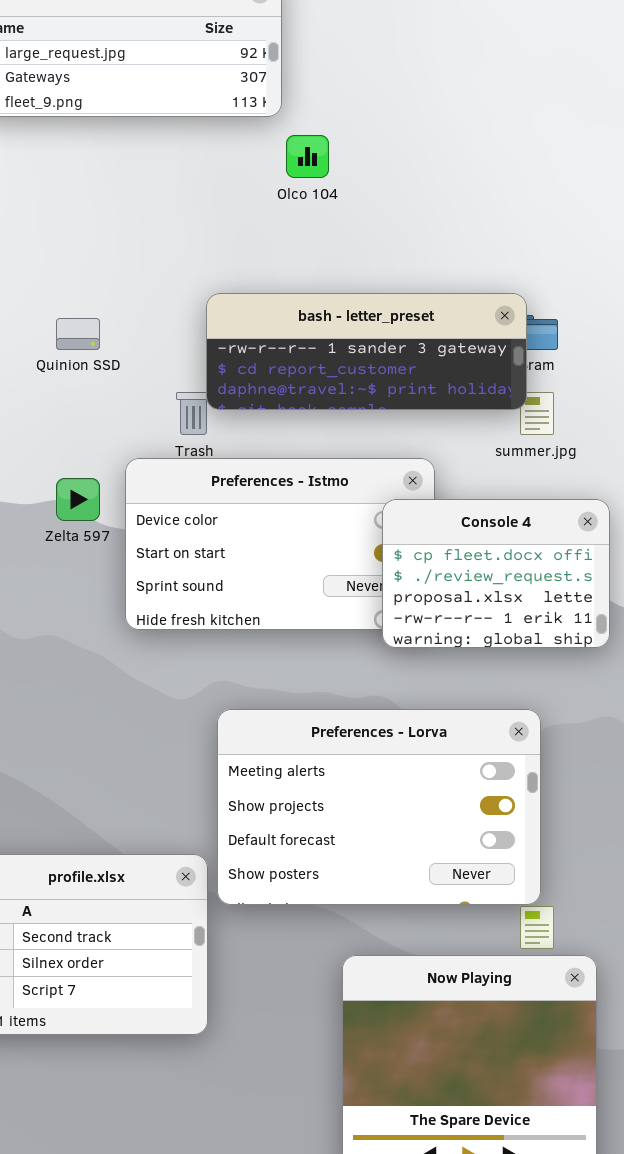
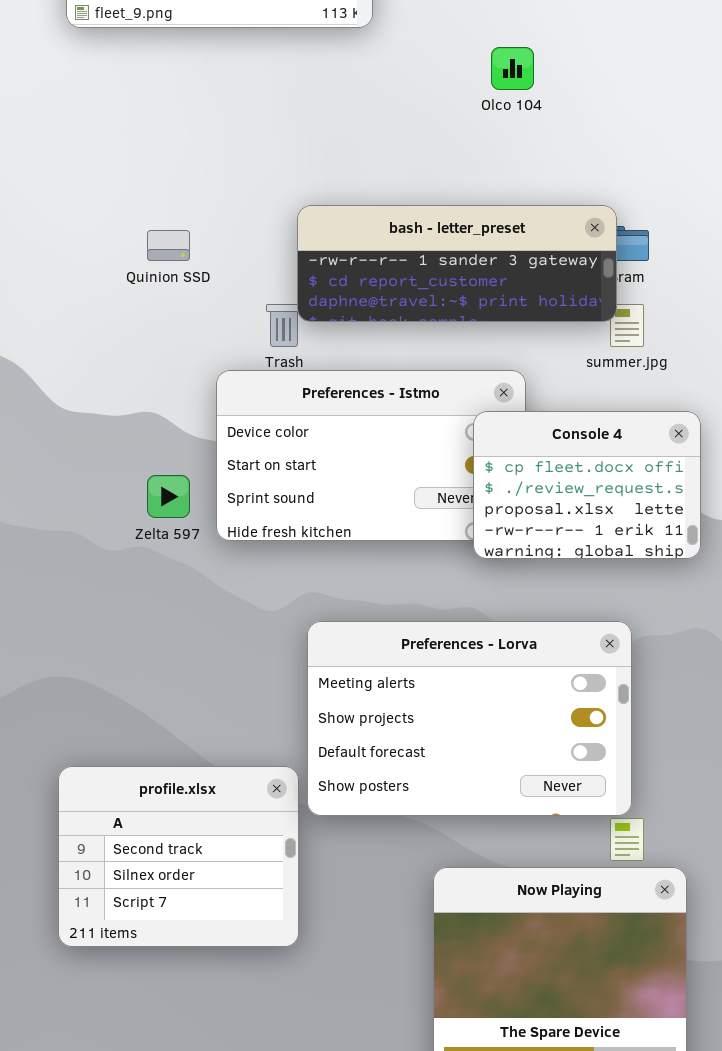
Olco 104: [286,135,329,178] -> [491,47,534,90], moved
Zelta 597: [56,478,100,521] -> [147,475,190,518], moved

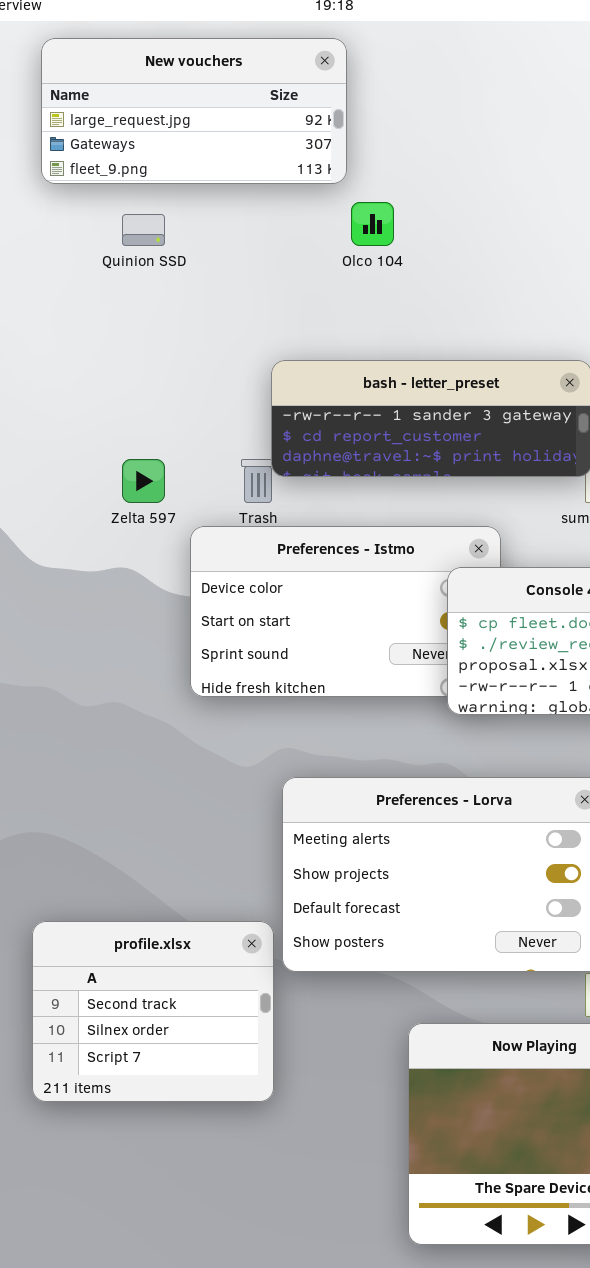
Olco 104: [491,47,534,90] -> [351,202,394,246], moved
Quinion SSD: [147,230,190,261] -> [122,214,165,246], moved
Zelta 597: [147,475,190,518] -> [122,459,165,503], moved

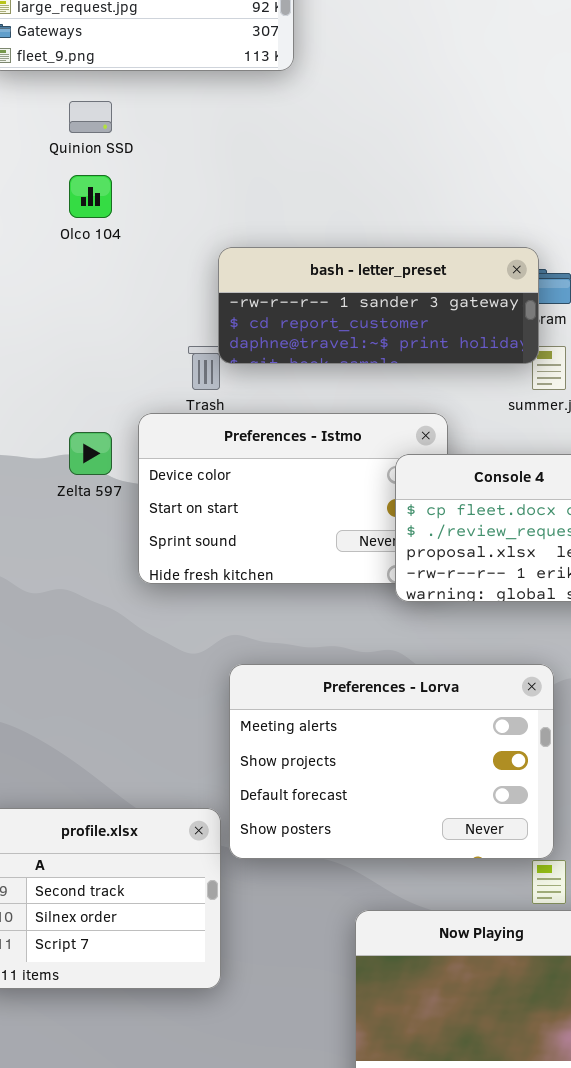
Olco 104: [351,202,394,246] -> [69,175,112,218], moved
Zelta 597: [122,459,165,503] -> [69,432,112,475], moved

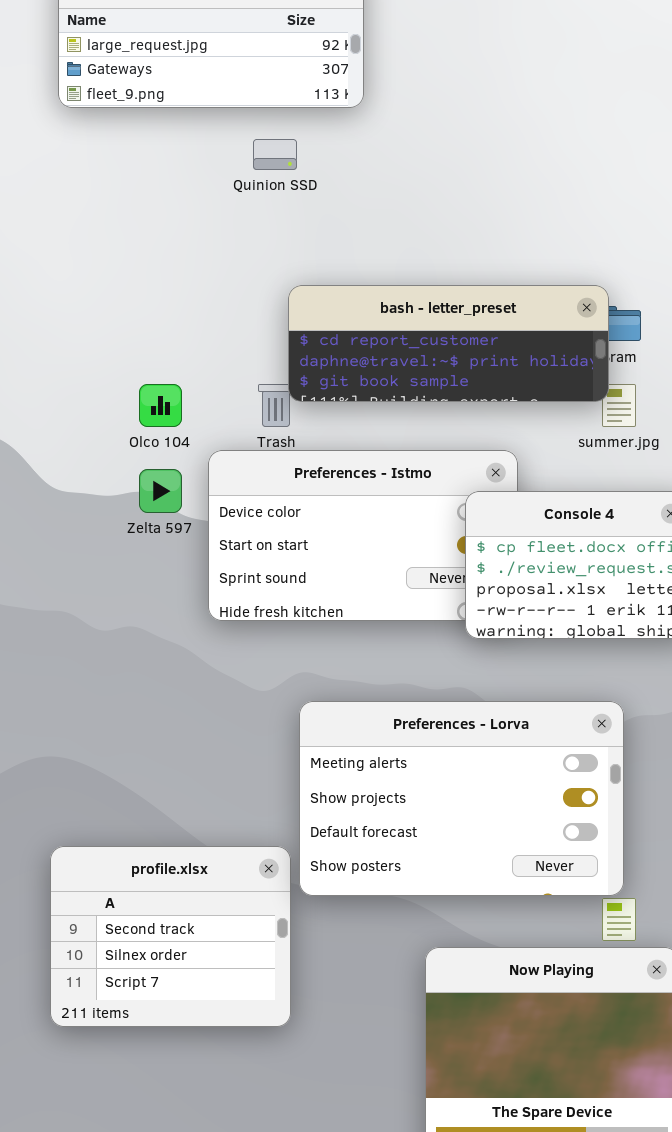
Quinion SSD: [69,101,112,133] -> [253,139,297,170], moved
Olco 104: [69,175,112,218] -> [139,384,182,427], moved
bash - letter_preset: [218,247,539,364] -> [288,285,609,402], scrolled down 1 row

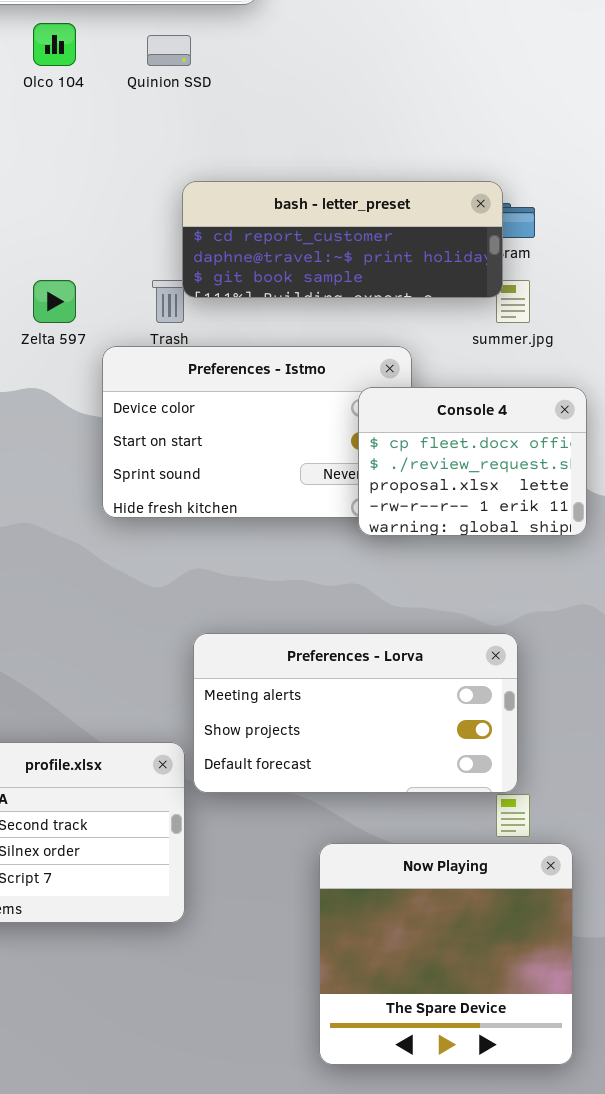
Olco 104: [139,384,182,427] -> [33,23,76,66], moved
Zelta 597: [139,469,182,513] -> [33,280,76,323], moved
Preferences - Lorva: [299,701,624,896] -> [193,633,518,793], resized

